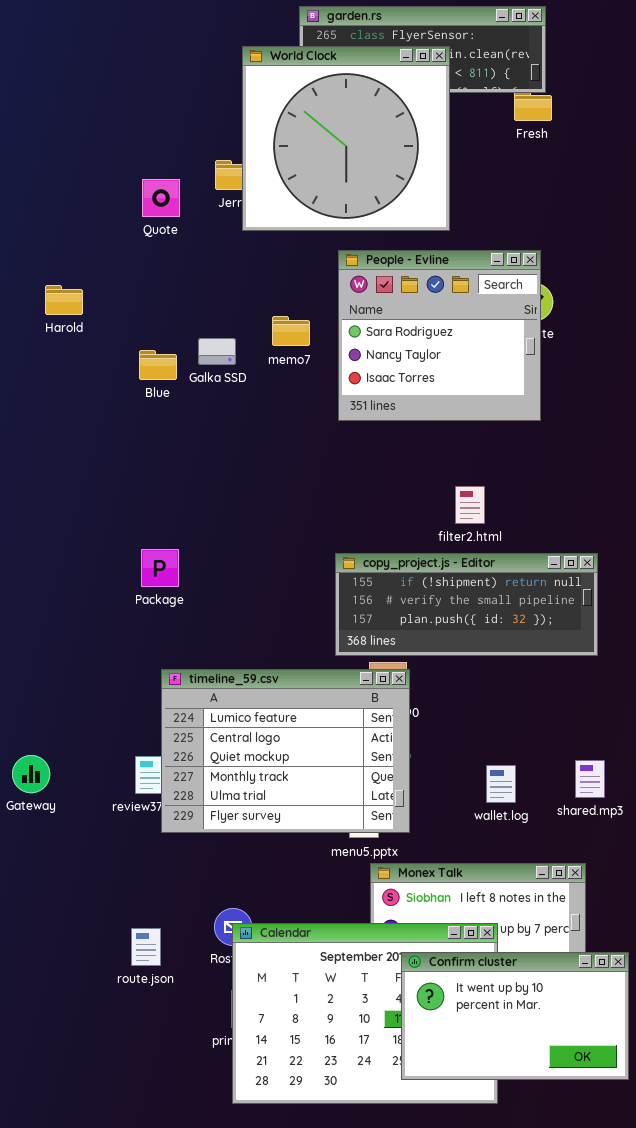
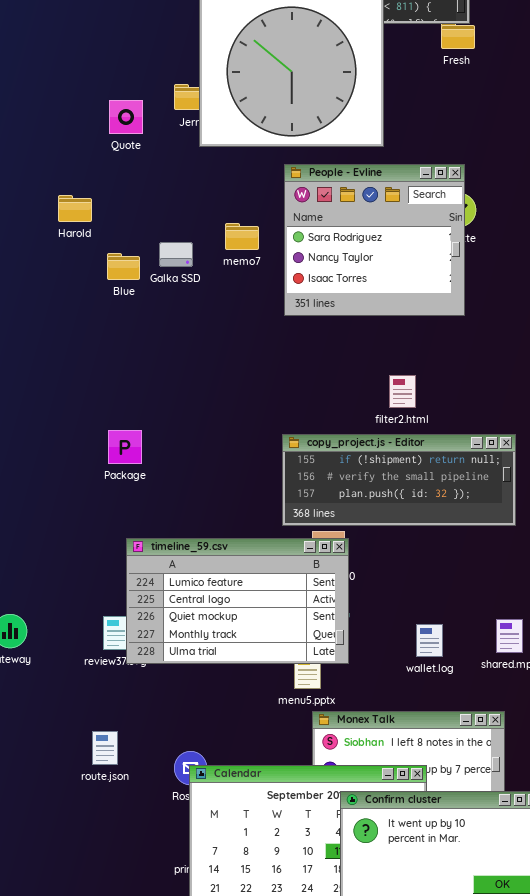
Harold: [45,285,83,315] -> [58,195,92,222], moved
timeline_59.csv: [161,669,410,833] -> [126,538,349,664], resized
route.json: [131,928,161,966] -> [92,731,118,765], moved

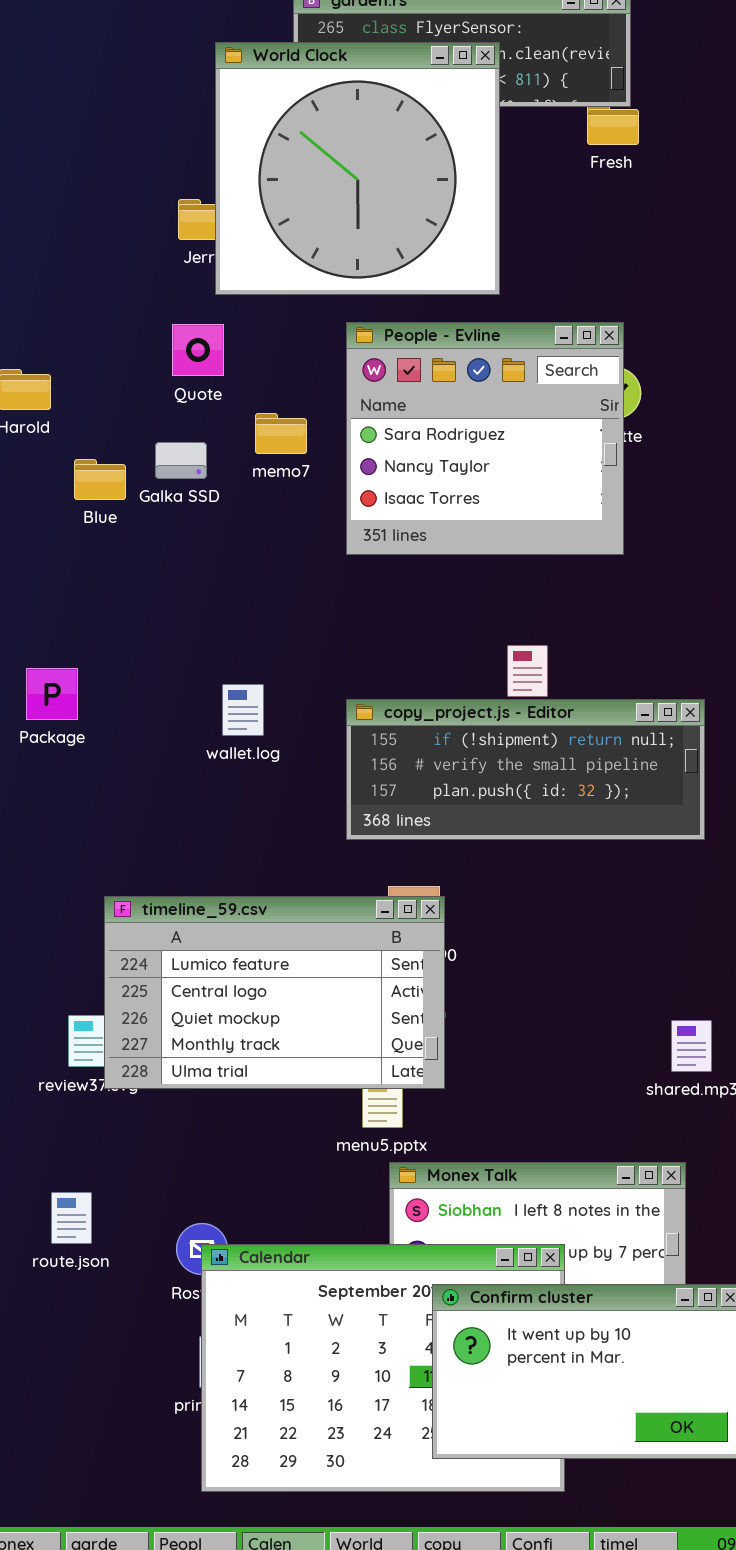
Quote: [109,100,143,134] -> [172,324,224,376], moved
Package: [108,430,142,464] -> [26,668,78,720], moved
copy_project.js - Editor: [282,434,516,526] -> [346,699,705,840], moved
wallet.log: [416,624,443,657] -> [222,684,264,736], moved

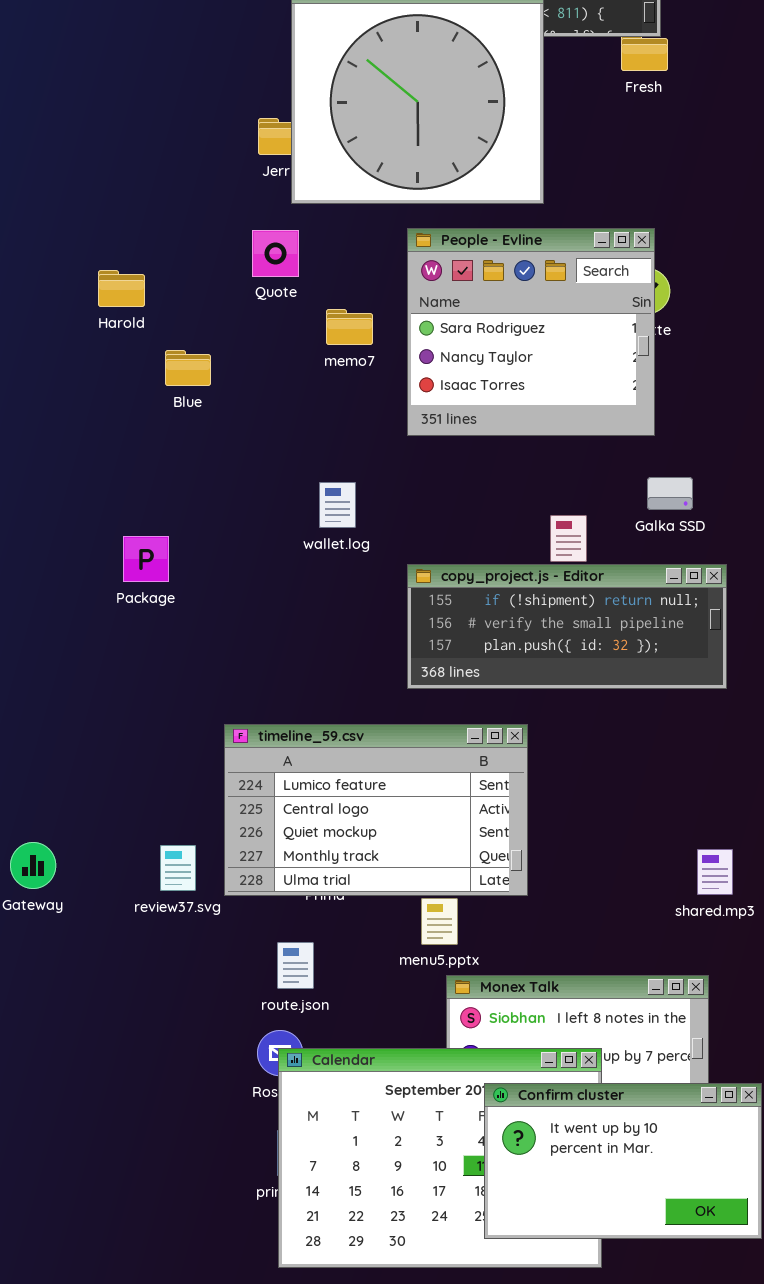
Galka SSD: [155,442,207,479] -> [647,477,693,510], moved
wallet.log: [222,684,264,736] -> [319,482,356,528], moved
timeline_59.csv: [104,896,445,1089] -> [224,724,528,896], moved
route.json: [51,1192,92,1244] -> [277,942,314,989], moved

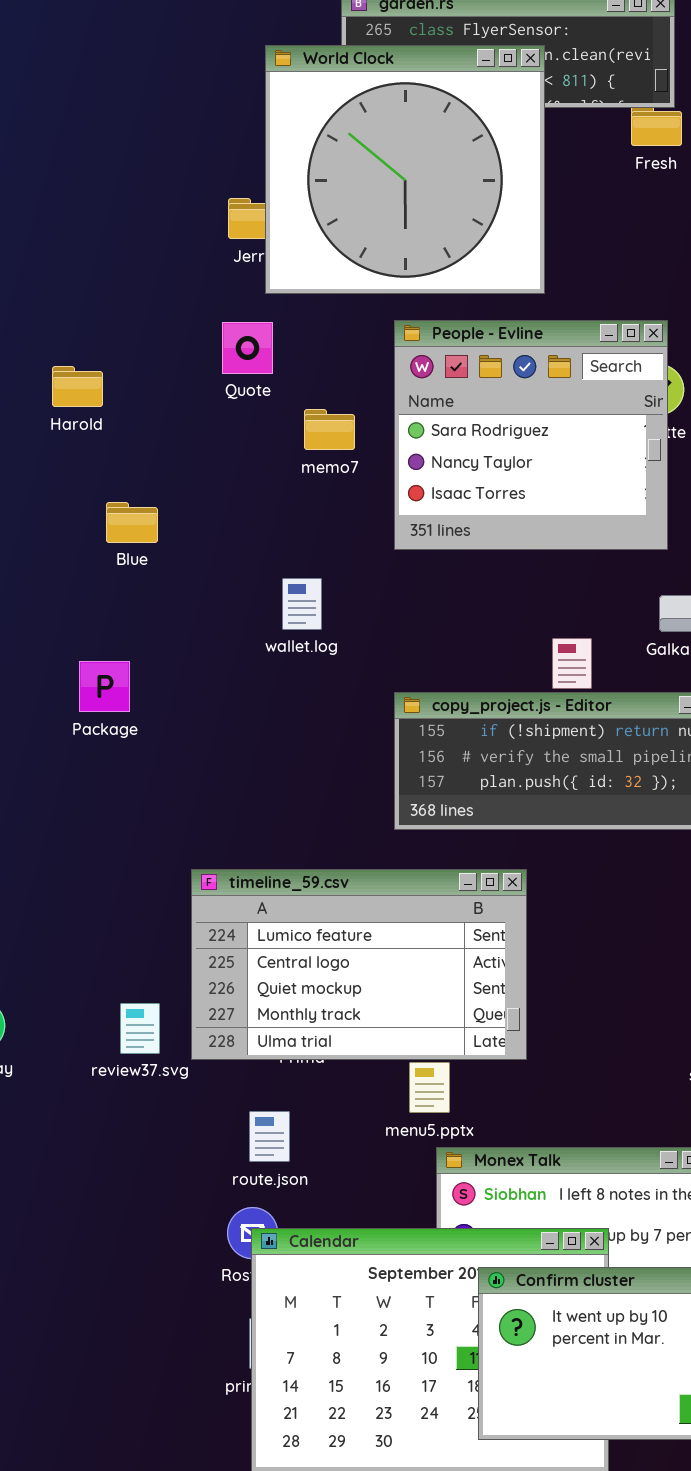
Blue: [165,350,211,386] -> [106,502,158,543], moved
wallet.log: [319,482,356,528] -> [282,578,322,630], moved

